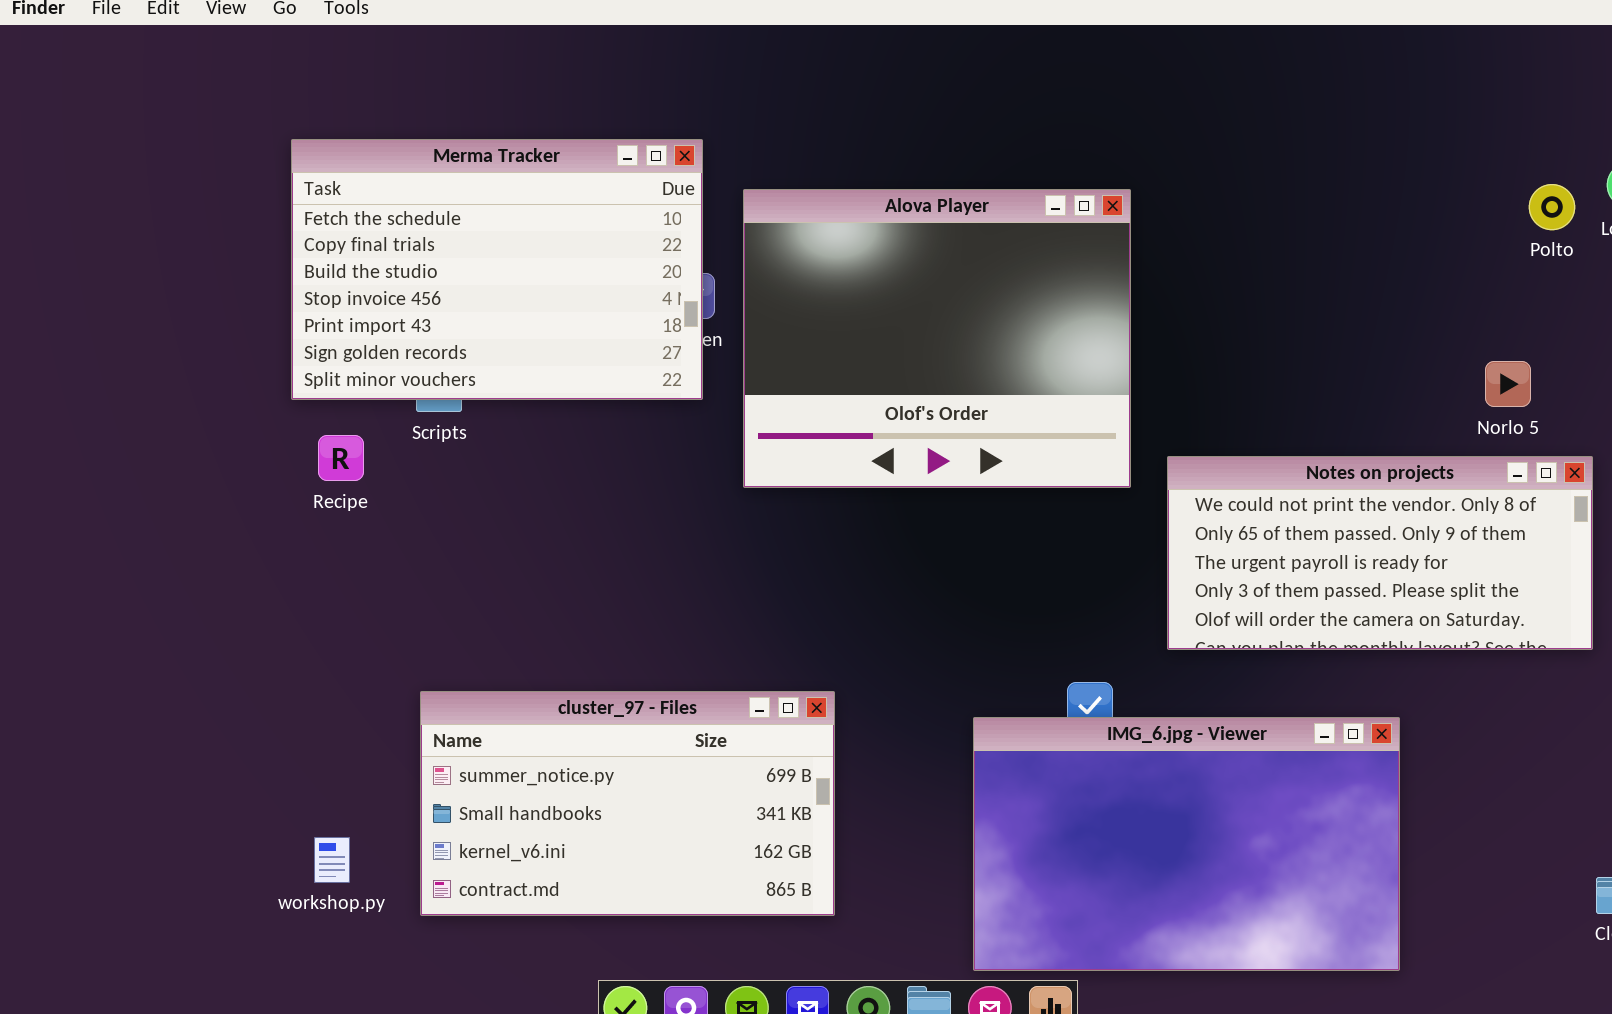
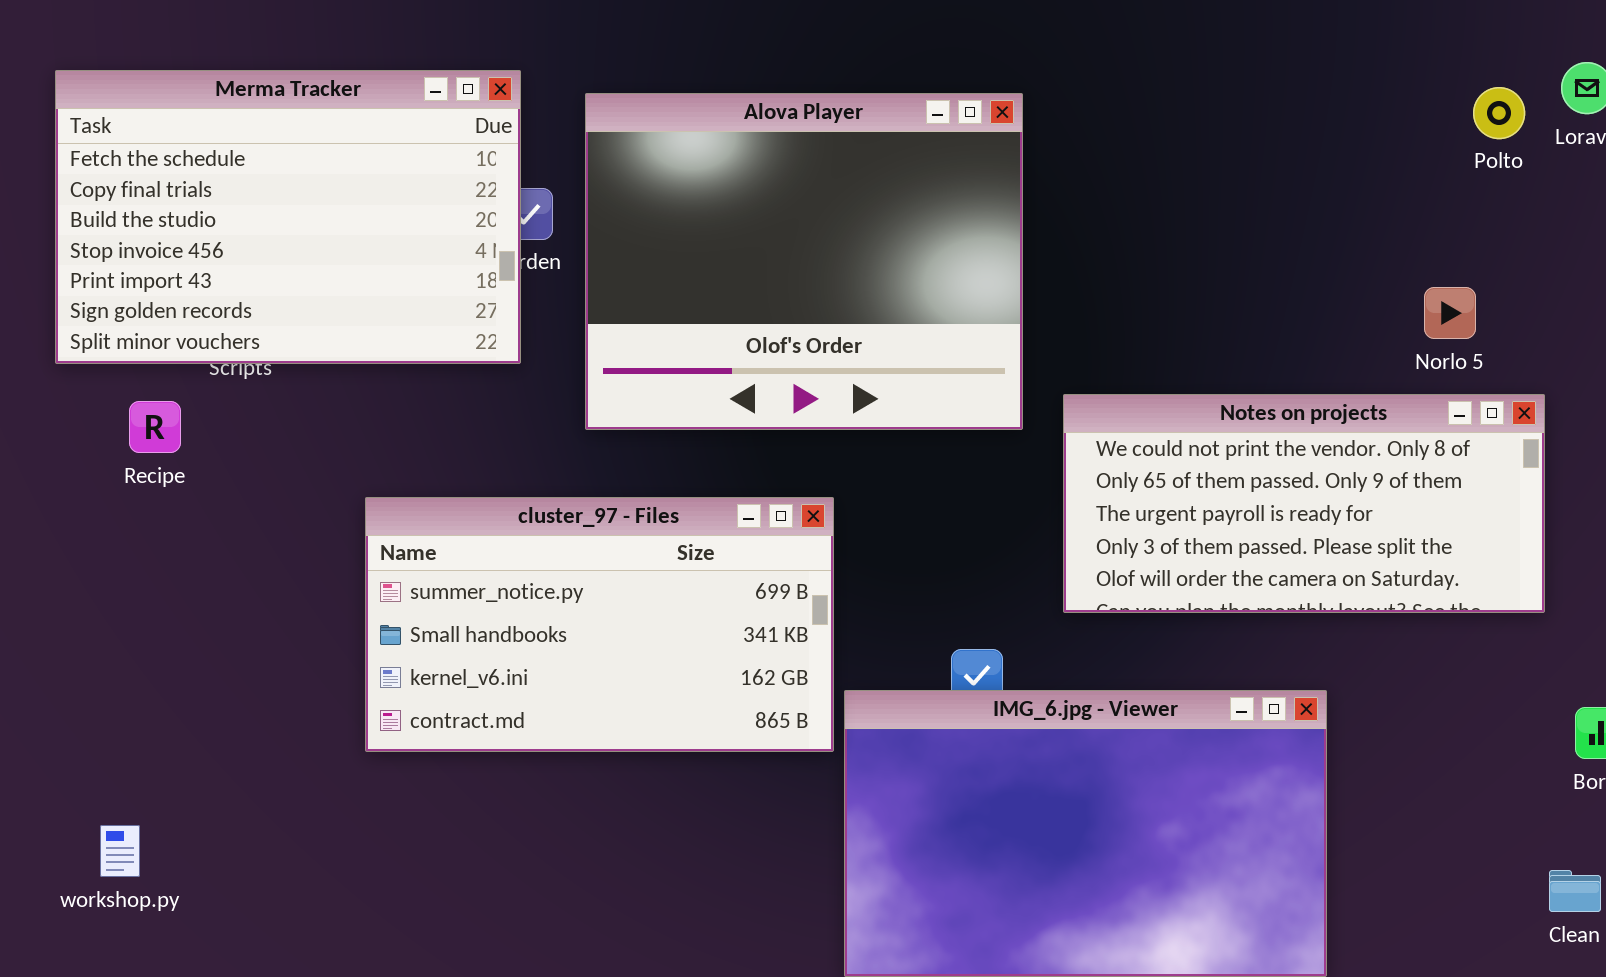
Merma Tracker: [291,139,703,400] -> [55,70,521,364], moved
Recipe: [318,435,364,481] -> [129,401,181,453], moved
cluster_97 - Files: [420,691,835,916] -> [365,497,834,752], moved

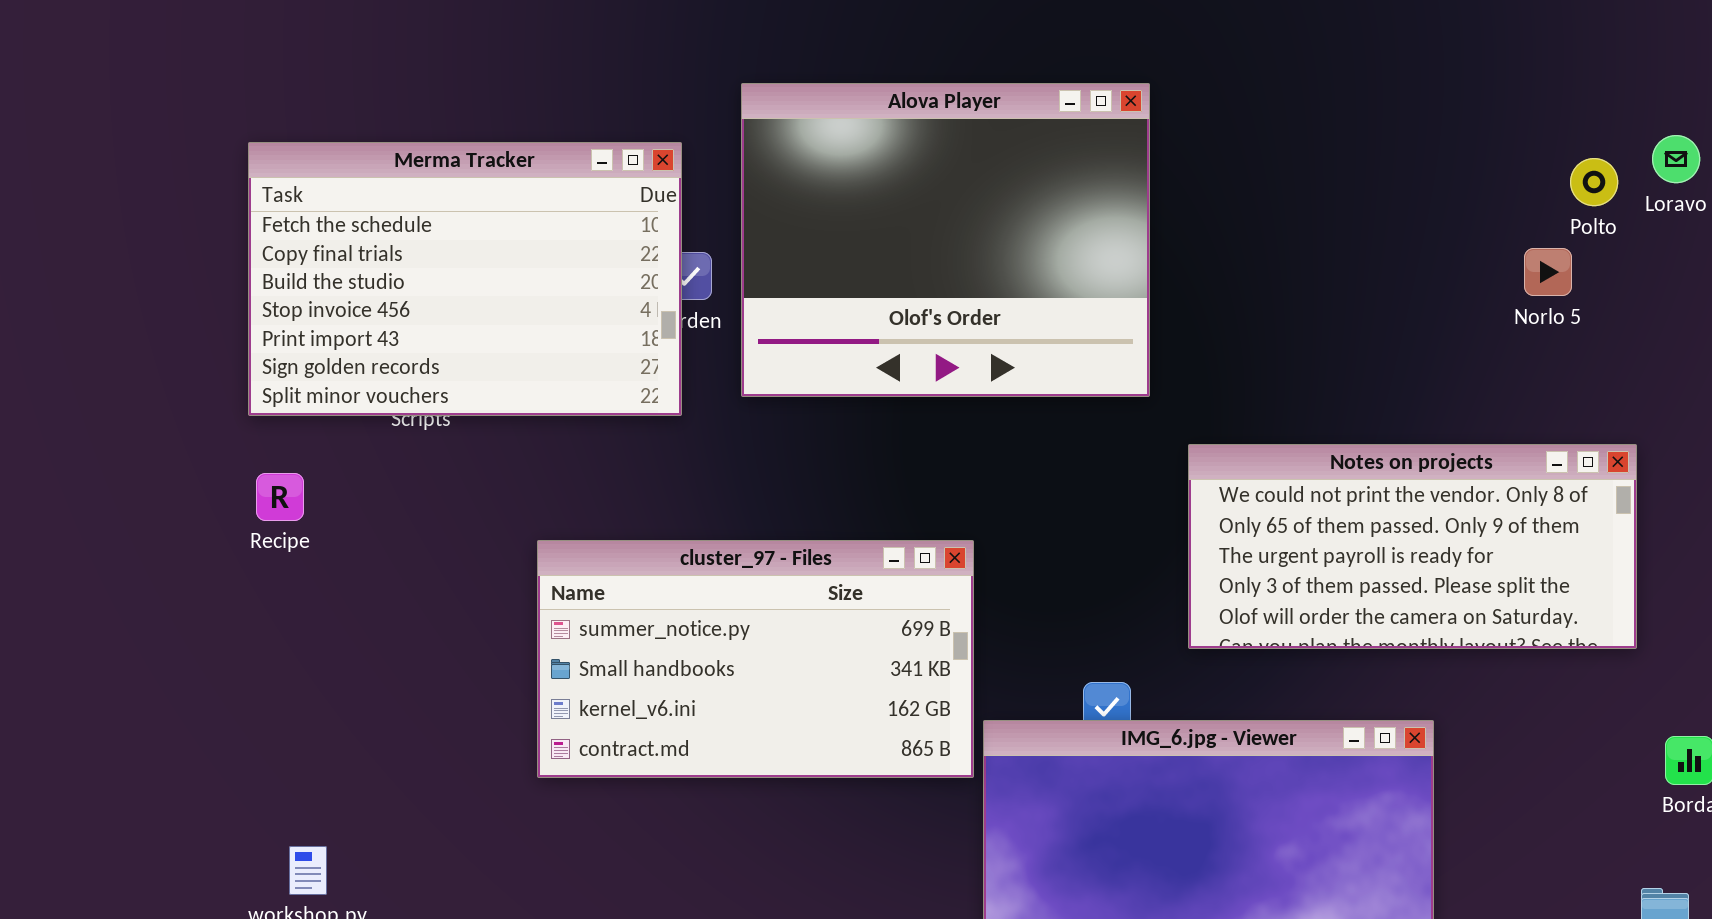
Alova Player: [585,93,1023,430] -> [741,83,1150,397], moved
Norlo 5: [1424,287,1476,339] -> [1524,248,1572,296], moved
Recipe: [129,401,181,453] -> [256,473,304,521], moved

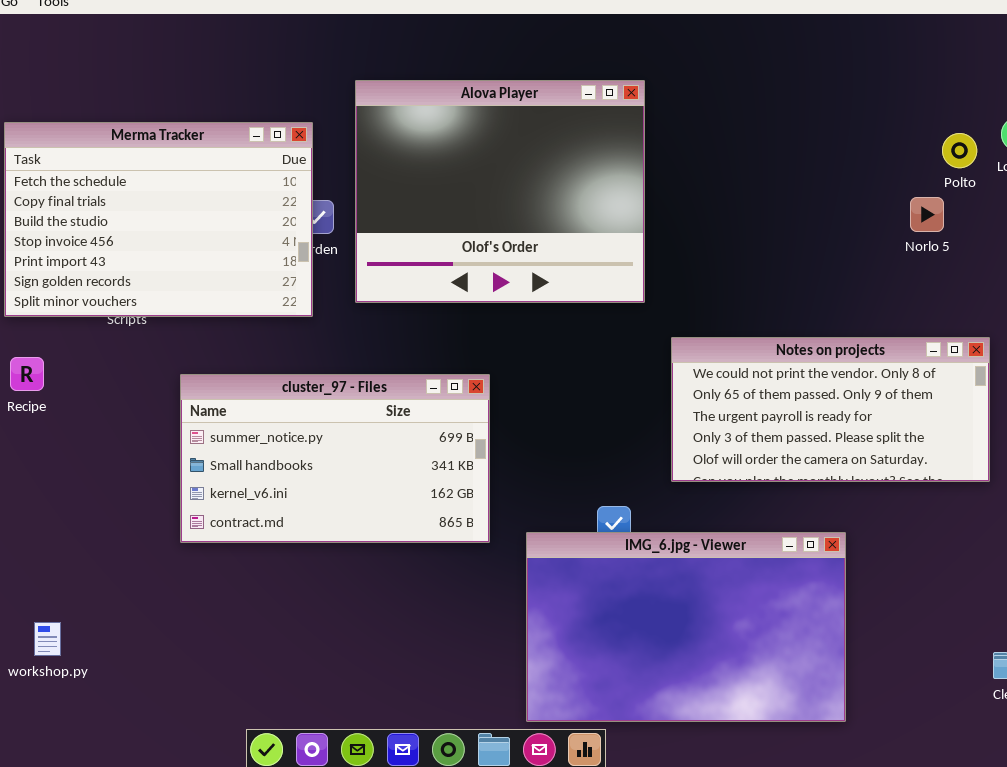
cluster_97 - Files: [537,540,974,778] -> [180,374,490,543], moved

